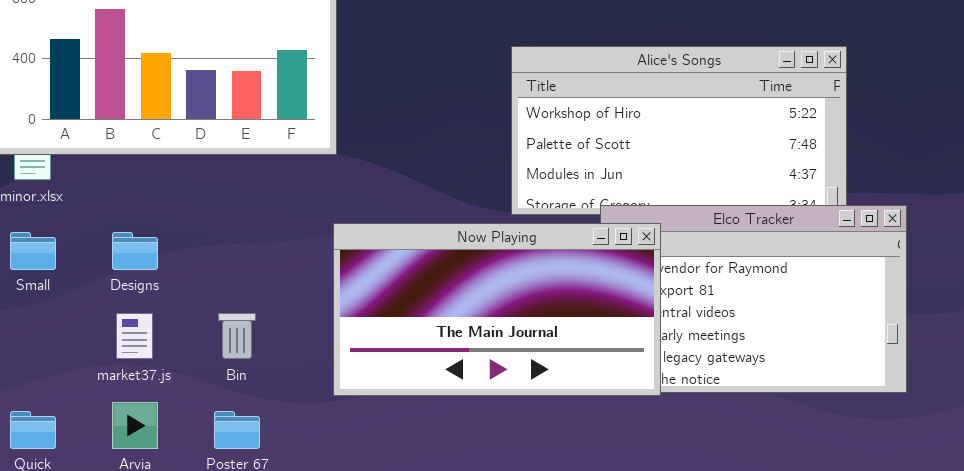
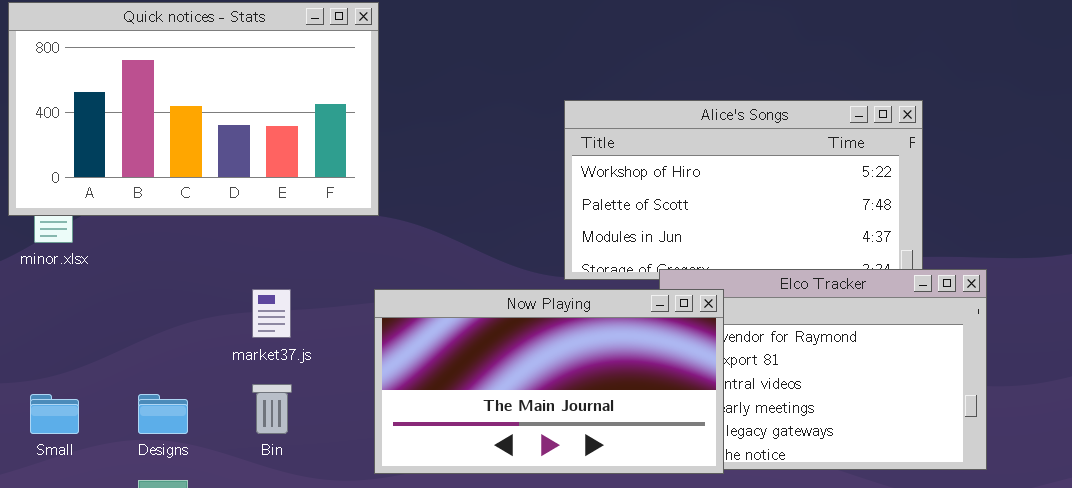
Small: [10,232,56,270] -> [30,394,79,434], moved
Designs: [112,232,158,270] -> [138,394,188,434], moved
market37.js: [116,313,153,359] -> [252,289,291,338], moved

